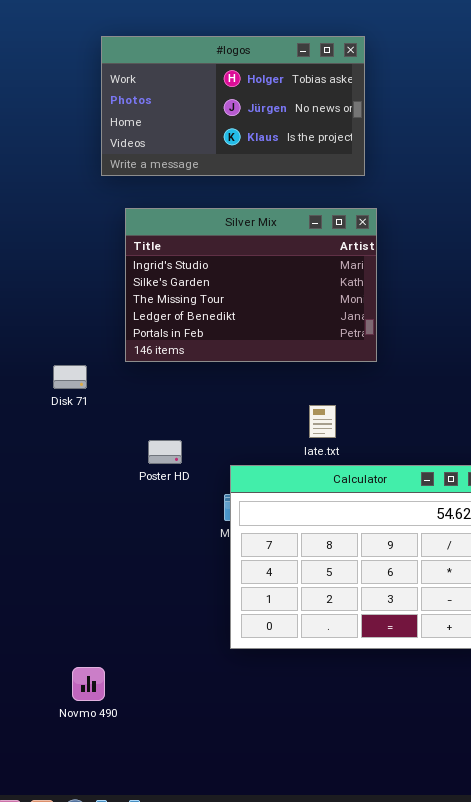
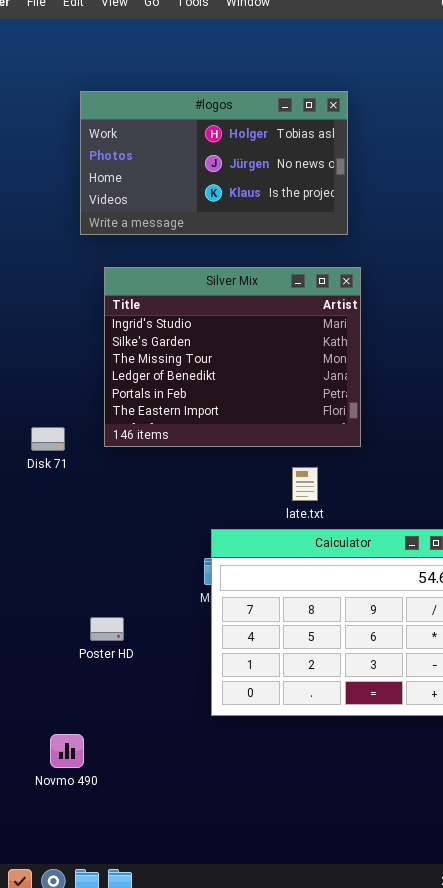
Silver Mix: [125,208,377,362] -> [104,267,361,447], resized
Poster HD: [148,440,182,464] -> [90,617,124,641], moved

